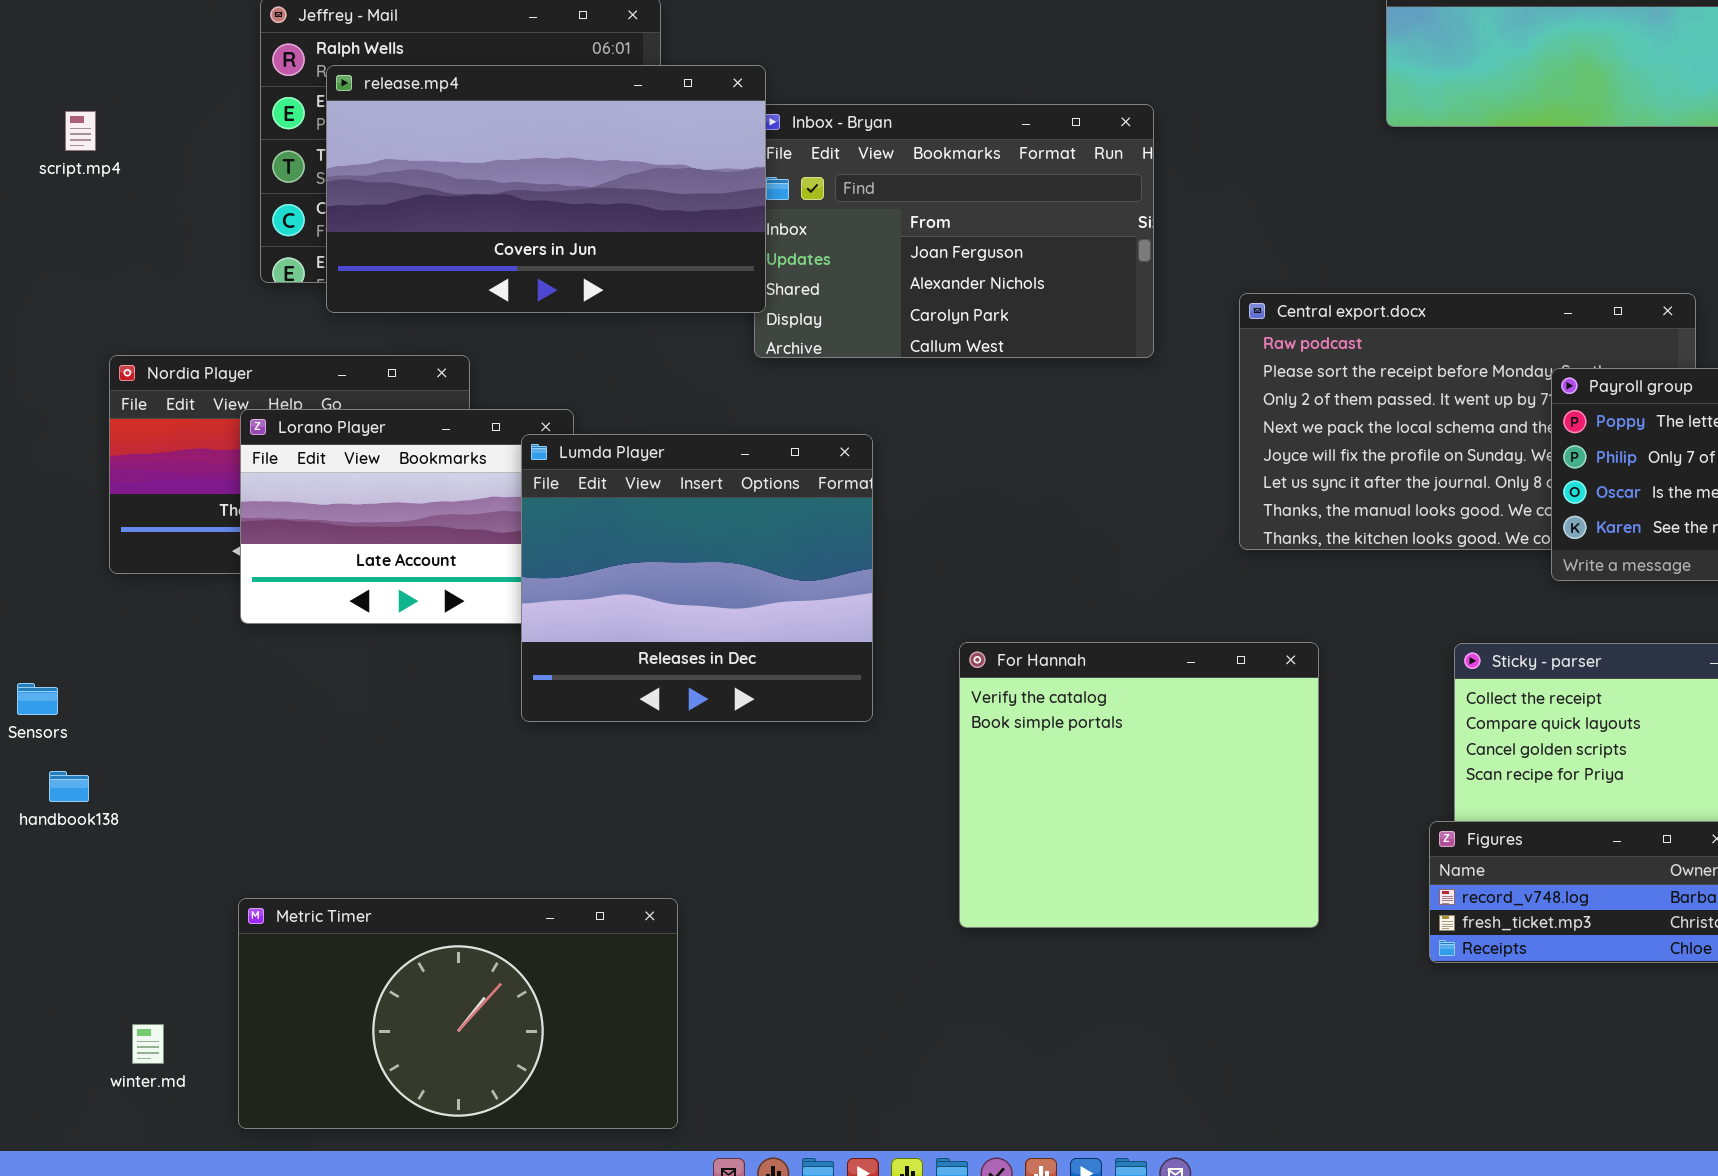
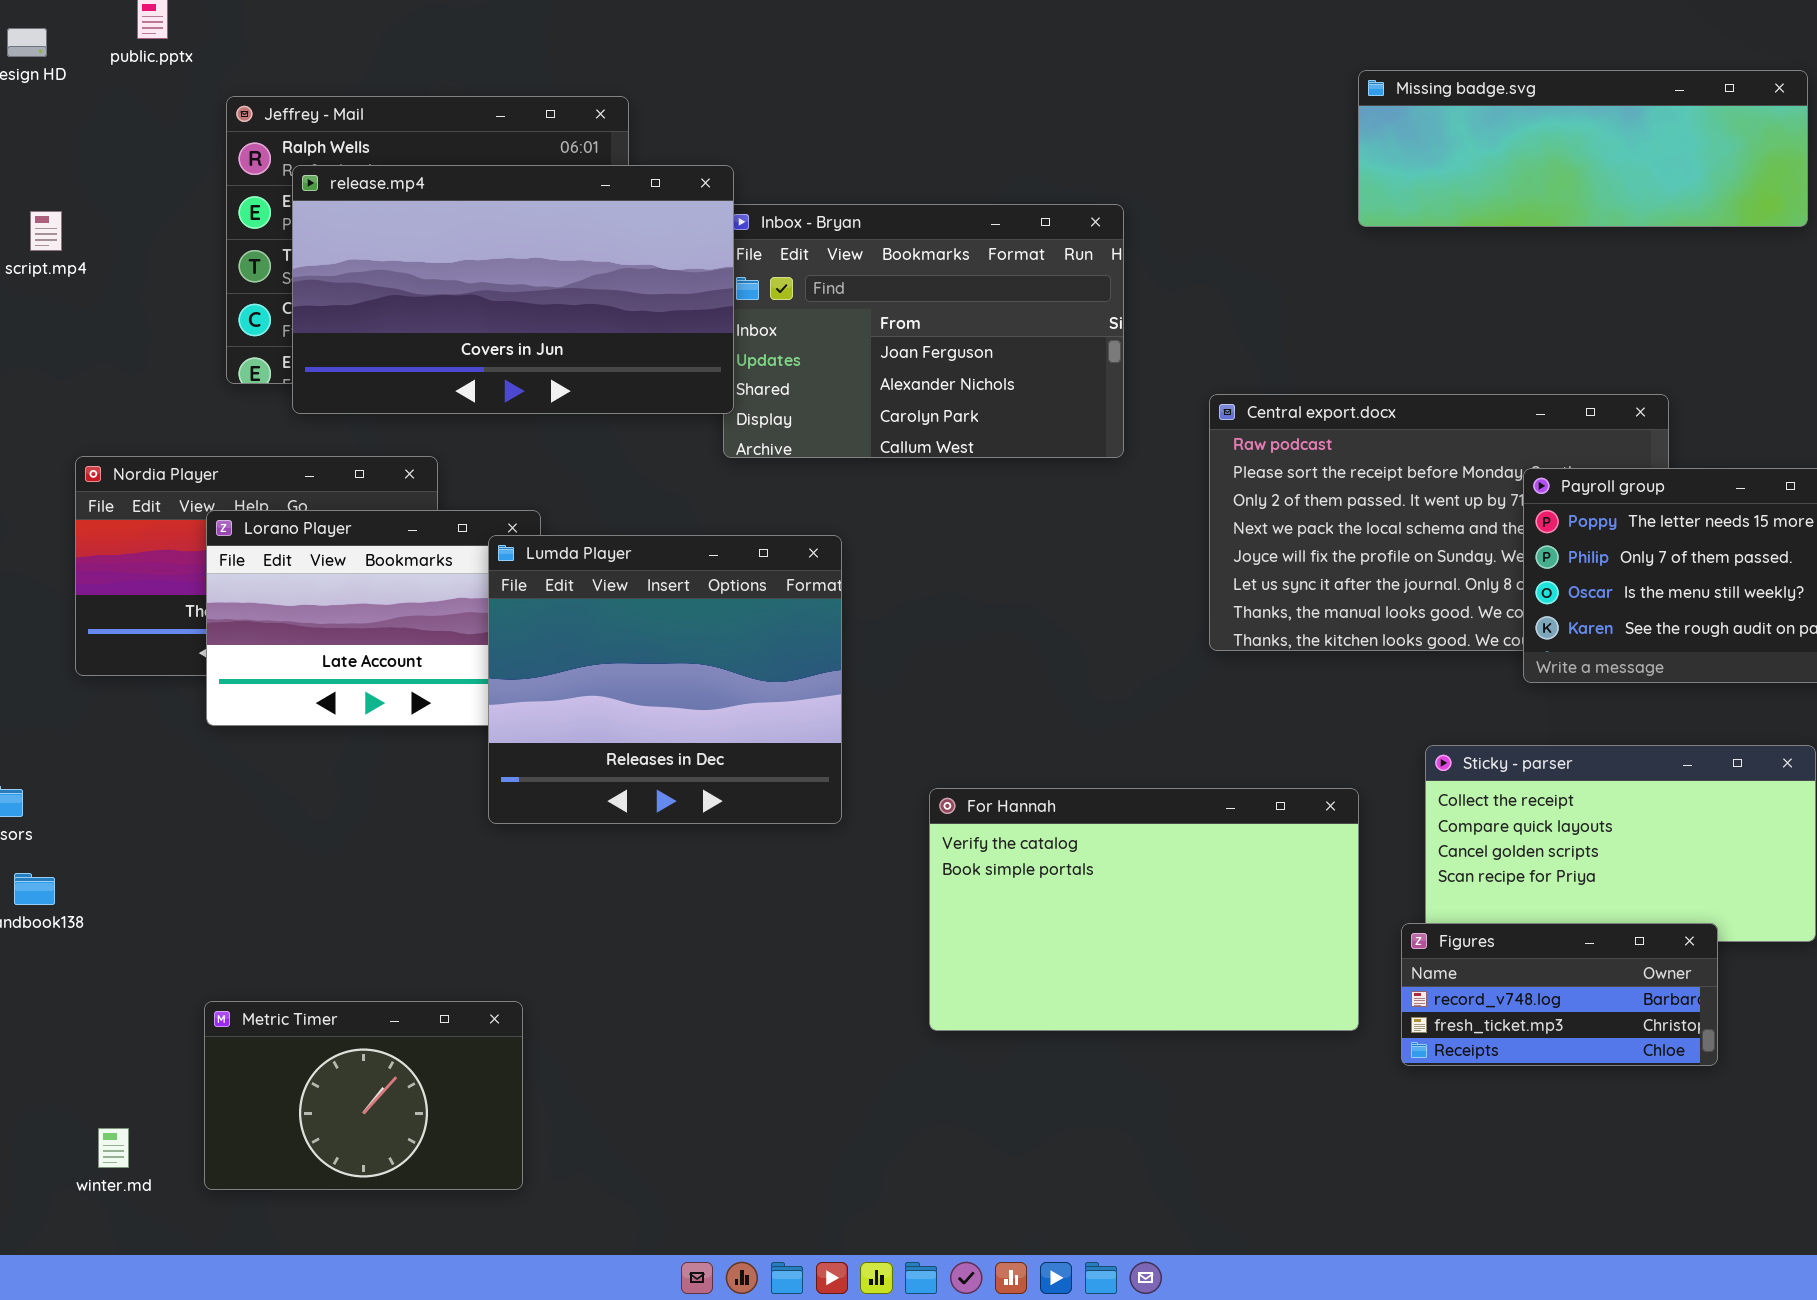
For Hannah: [959,642,1319,928] -> [929,788,1359,1031], resized
Metric Timer: [238,898,678,1129] -> [204,1001,523,1190], resized

